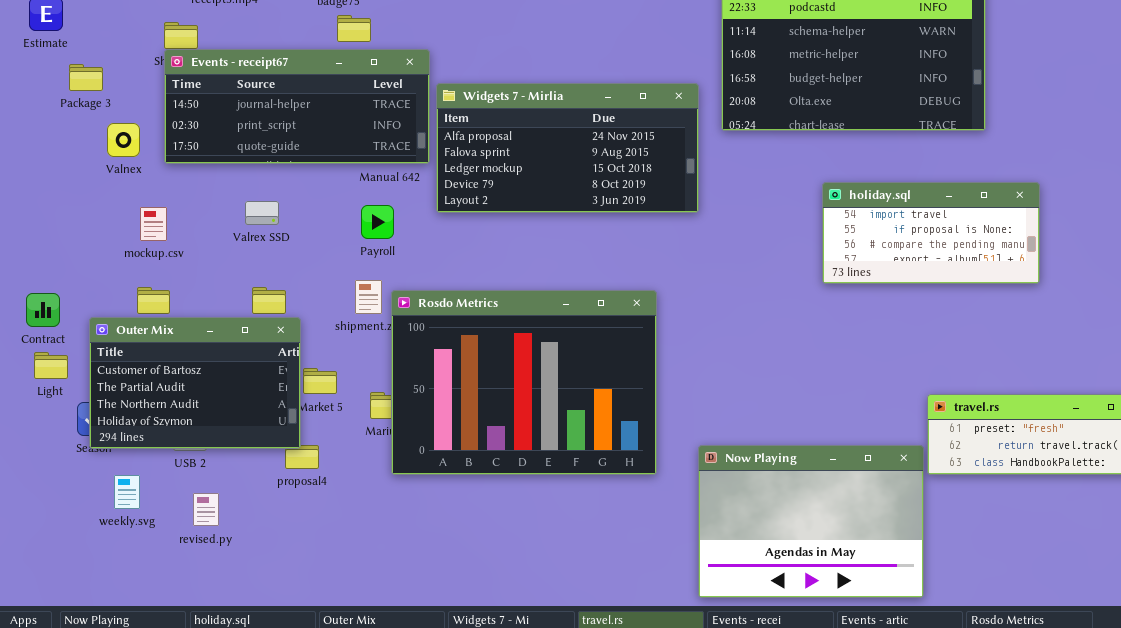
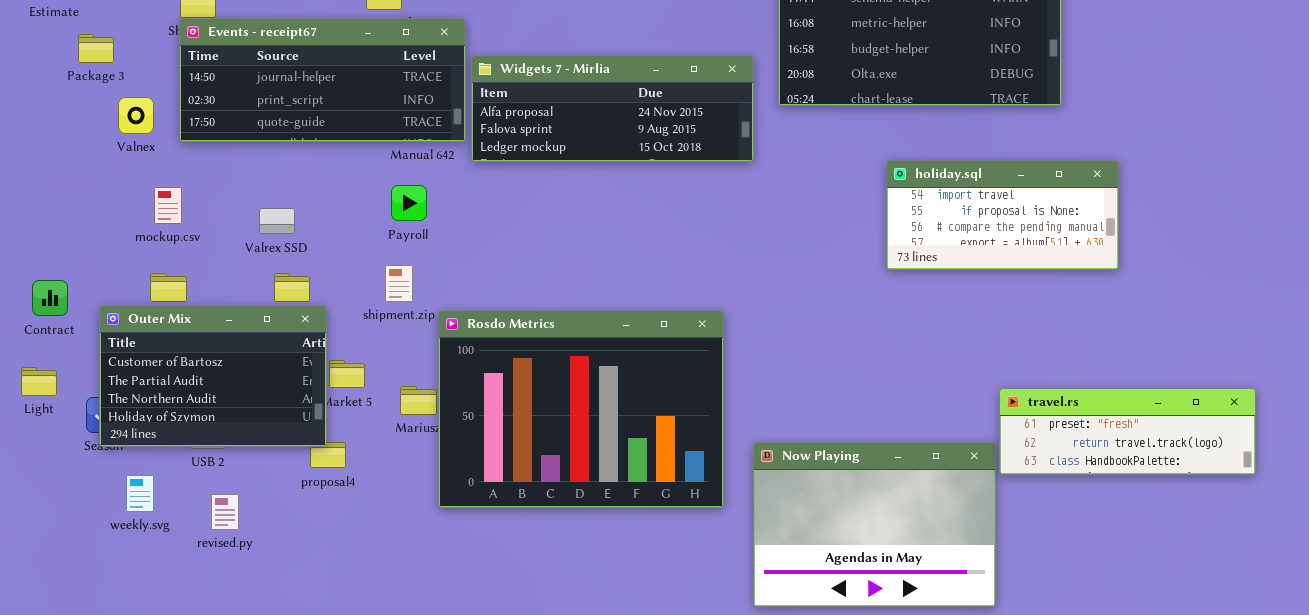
Widgets 7 - Mirlia: [436,83,699,213] -> [471,55,754,162], resized
Valrex SSD: [245,201,279,225] -> [259,208,295,234], moved
Rosdo Metrics: [391,290,657,475] -> [438,310,724,508], moved
Light: [34,352,68,379] -> [21,367,57,396], moved

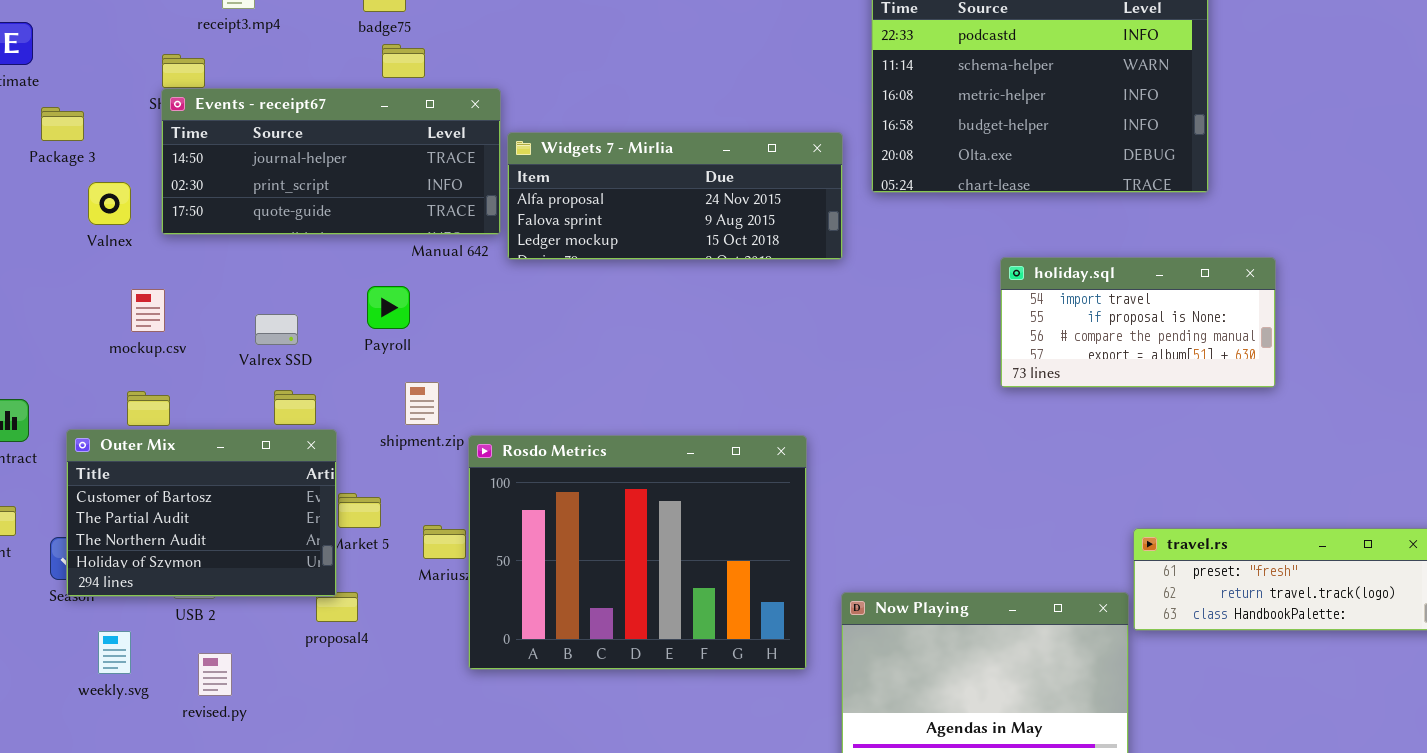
Payroll: [391,185,427,221] -> [367,286,410,329], moved

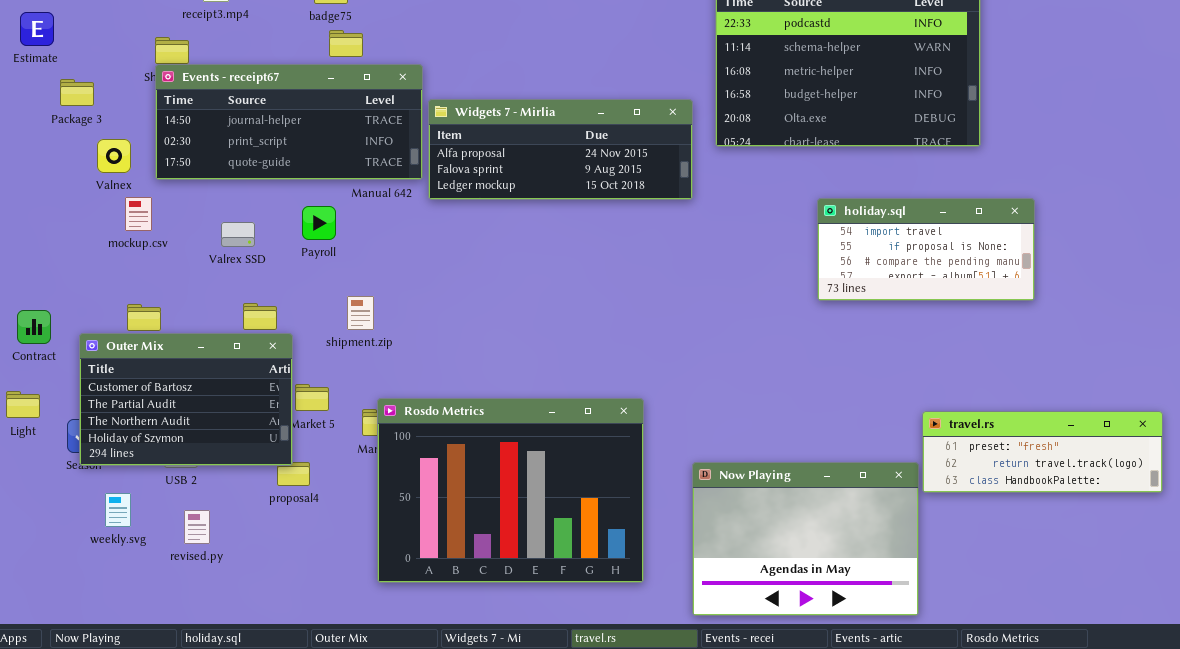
Payroll: [367,286,410,329] -> [302,206,336,240], moved
mockup.csv: [131,289,165,332] -> [125,197,152,231], moved
Valrex SSD: [255,314,298,345] -> [221,222,255,247], moved
Rosdo Metrics: [468,435,807,670] -> [377,398,644,583], moved

